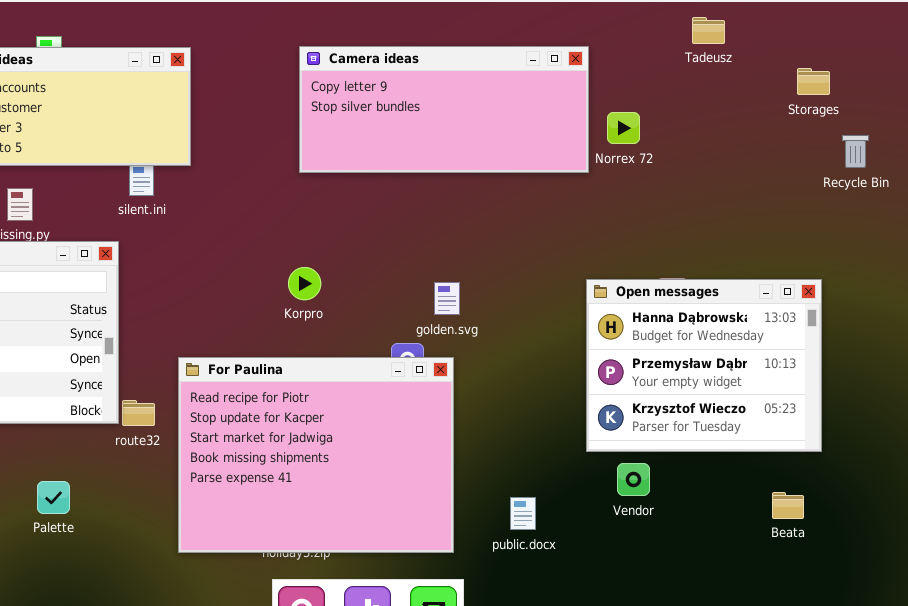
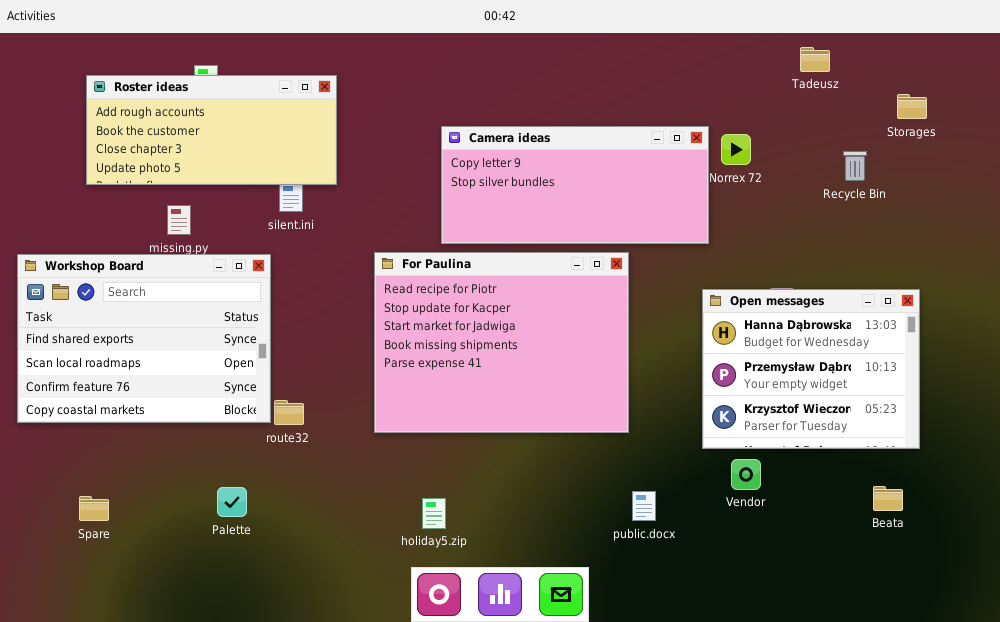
Camera ideas: [299,46,589,173] -> [441,126,709,244], moved
Recycle Bin: [842,135,869,168] -> [843,151,867,181], moved
For Paulina: [178,357,454,553] -> [374,252,629,433], moved
Palette: [37,481,70,514] -> [217,487,247,517], moved

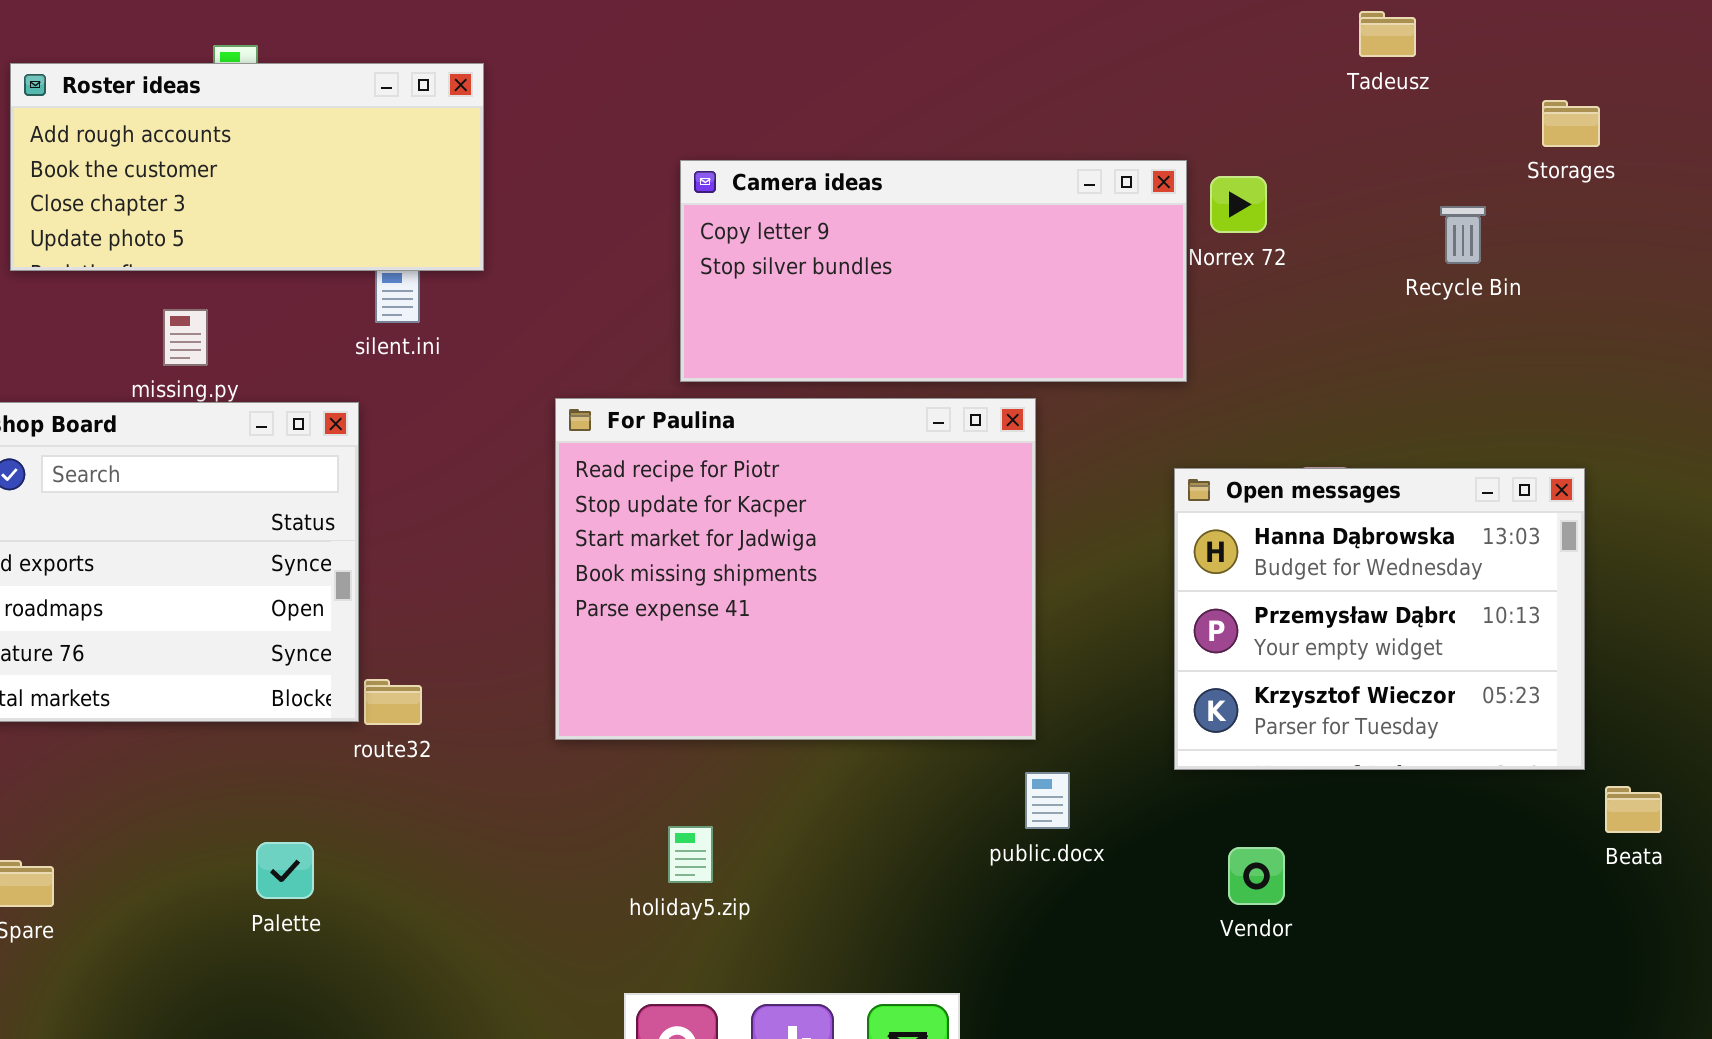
Vendor: [731,459,761,490] -> [1228,847,1285,905], moved
Beata: [873,486,903,511] -> [1605,786,1662,833], moved
public.docx: [632,491,656,521] -> [1025,772,1070,829], moved
holiday5.zip: [422,498,446,529] -> [668,826,713,883], moved

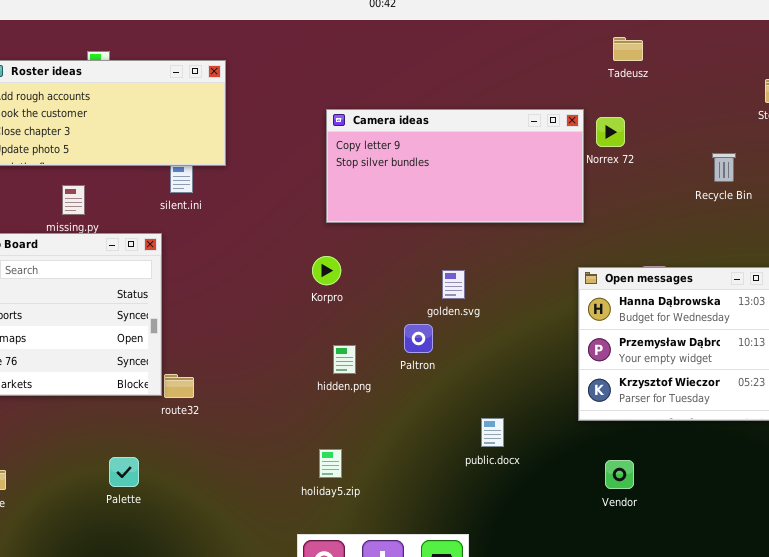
Tadeusz: [1359,11,1416,57] -> [613,37,643,61], moved
Recycle Bin: [1440,206,1486,264] -> [712,153,736,182], moved
For Paulina: [555,398,1036,740] -> none, closed
public.docx: [1025,772,1070,829] -> [481,418,504,447], moved

